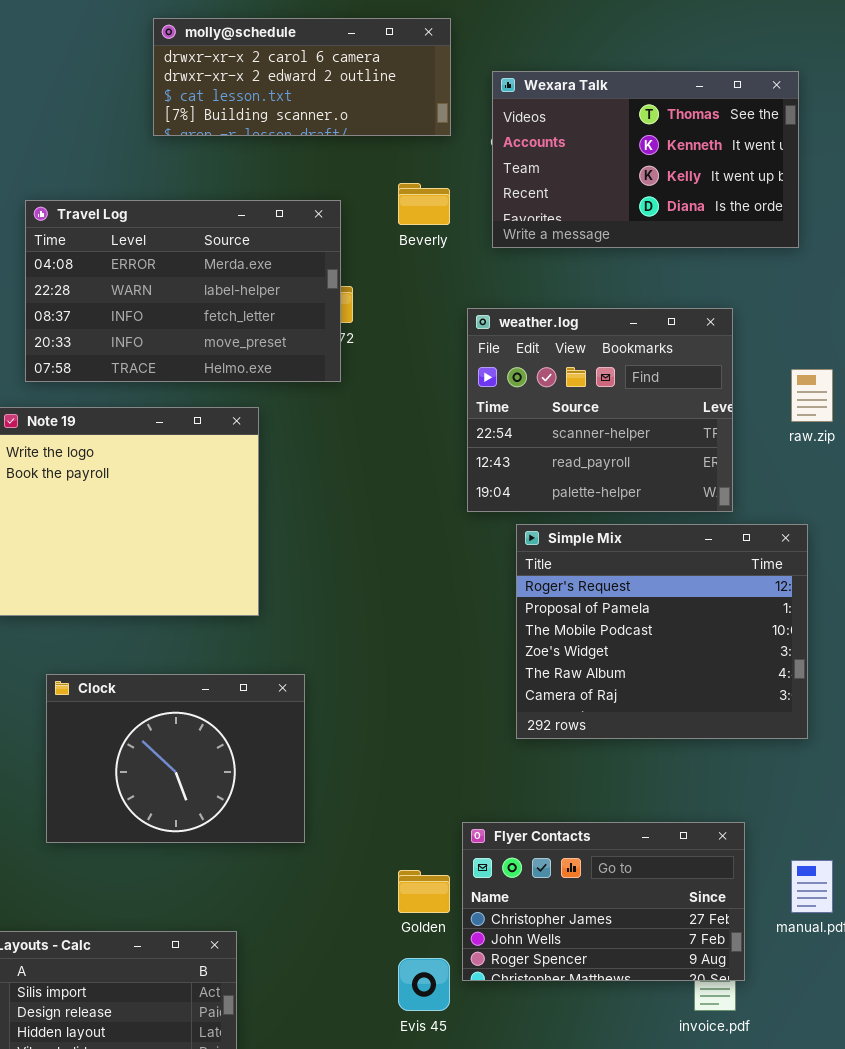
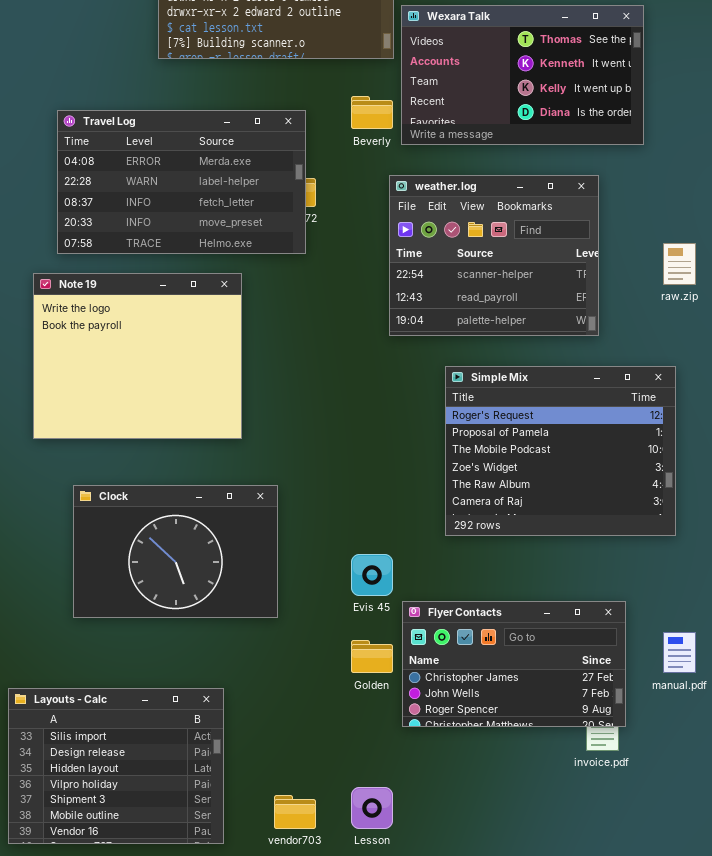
Wexara Talk: [492,71,799,248] -> [401,5,644,145], moved
weather.log: [467,308,733,512] -> [389,175,599,336], moved
Evis 45: [398,958,450,1011] -> [351,554,393,596], moved

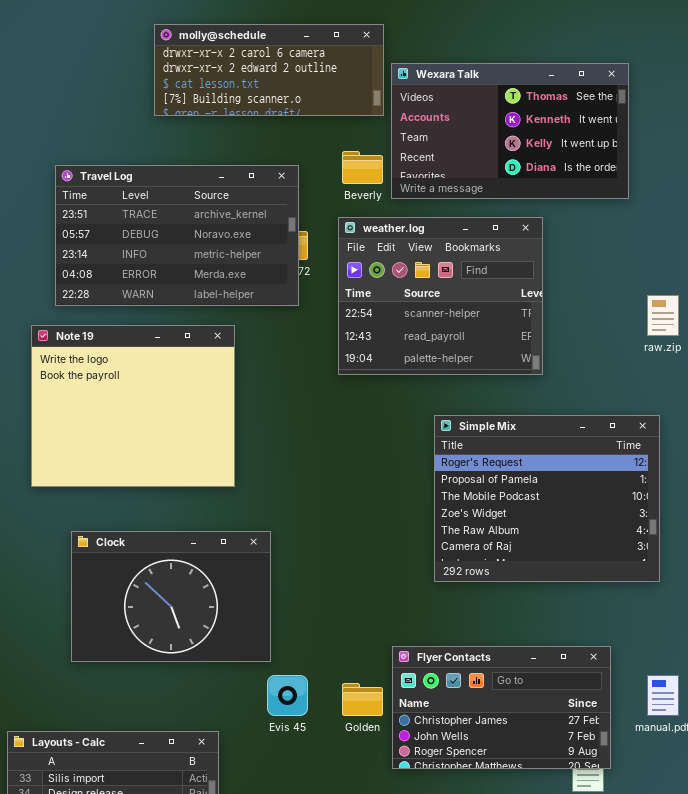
Travel Log: [57,110,306,254] -> [55,165,299,306], scrolled up 3 rows
weather.log: [389,175,599,336] -> [338,217,543,375], moved
Evis 45: [351,554,393,596] -> [267,675,308,716], moved

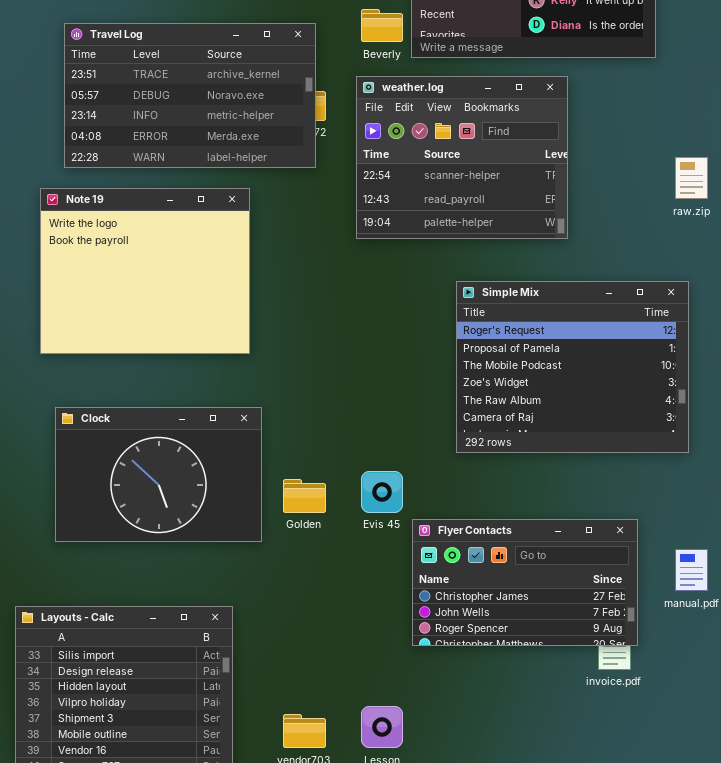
Clock: [71,531,271,662] -> [55,407,262,542], moved
Evis 45: [267,675,308,716] -> [361,471,403,513], moved
Golden: [342,683,383,716] -> [283,479,326,513], moved

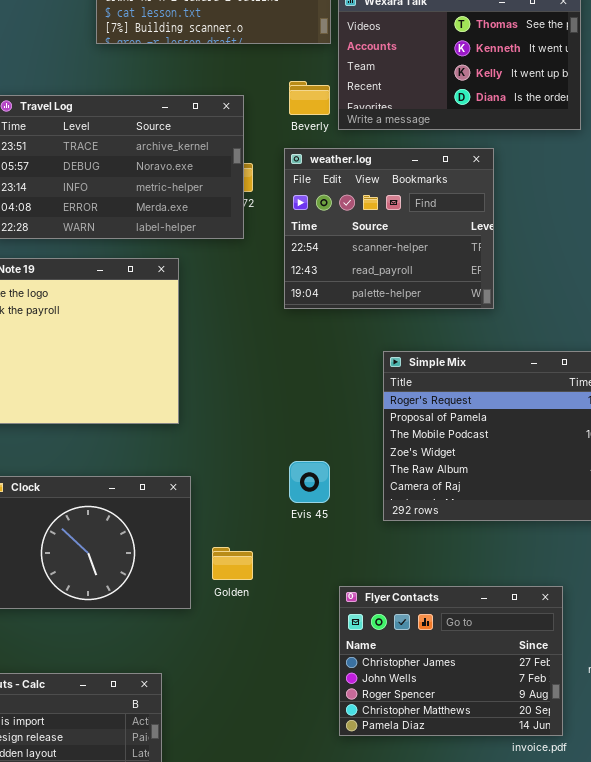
Evis 45: [361,471,403,513] -> [289,461,330,503], moved
Flyer Contacts: [412,519,638,646] -> [339,586,563,736], resized

